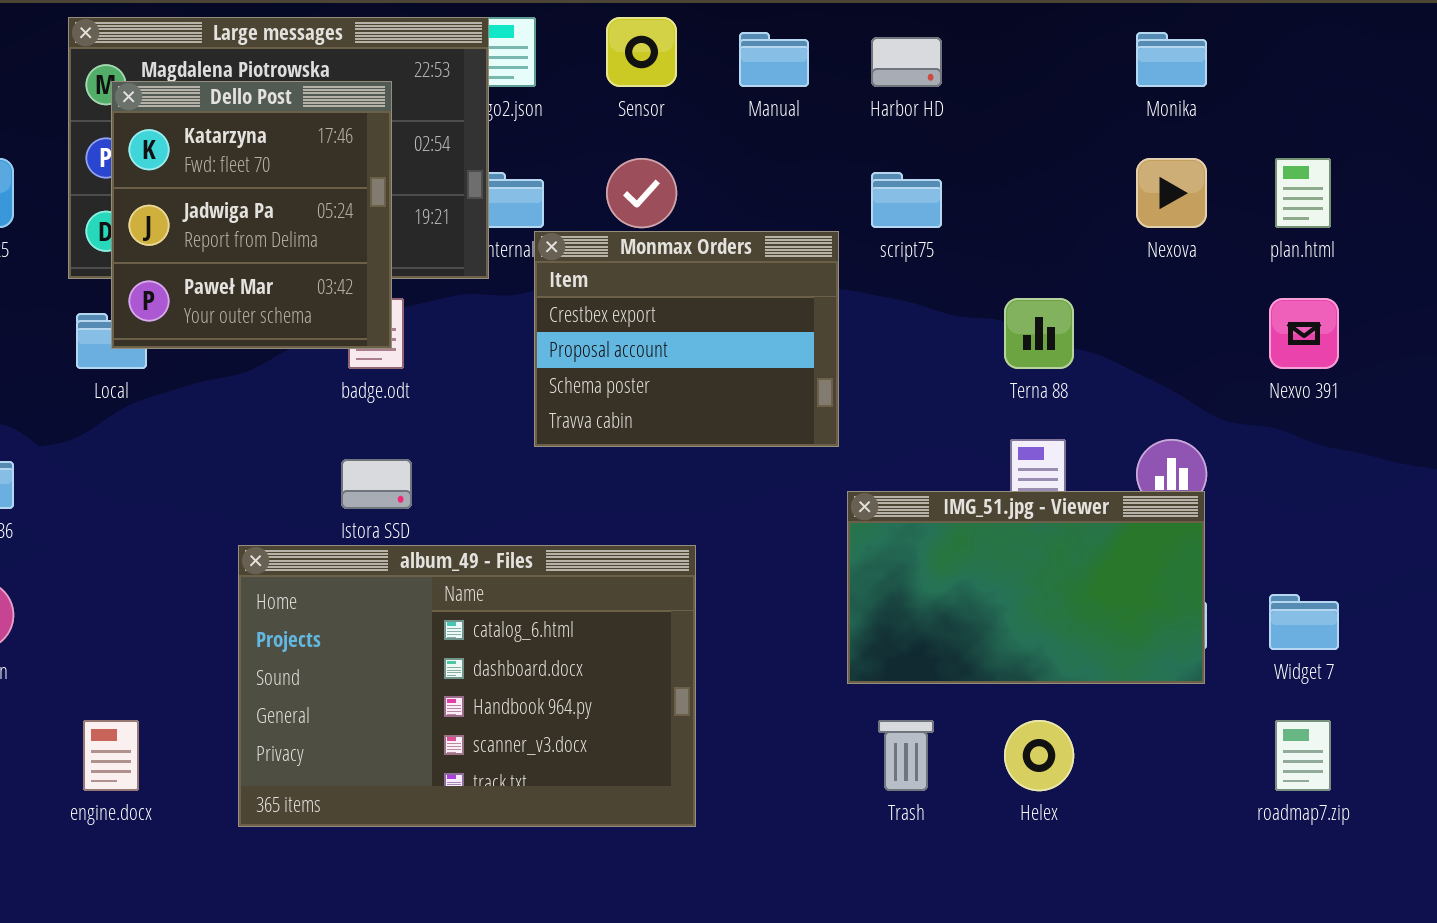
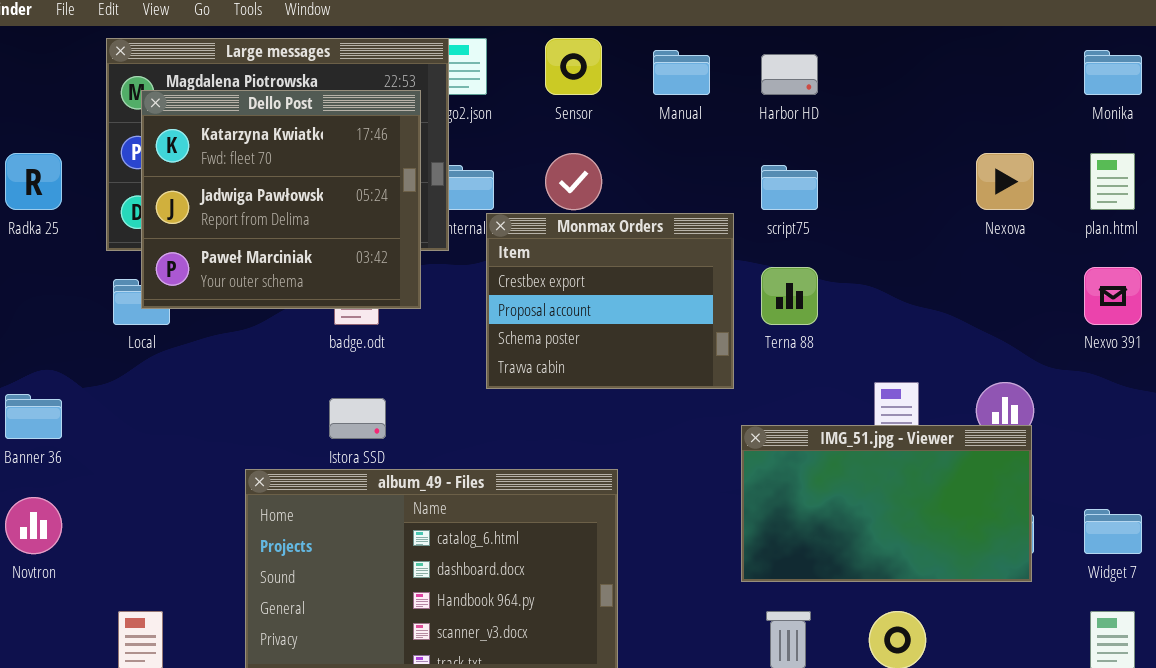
Monika: [1136,32,1207,87] -> [1084,50,1142,95], moved
Dello Post: [111,81,392,349] -> [141,90,421,309], resized
Terna 88: [1004,298,1074,369] -> [761,267,818,325], moved

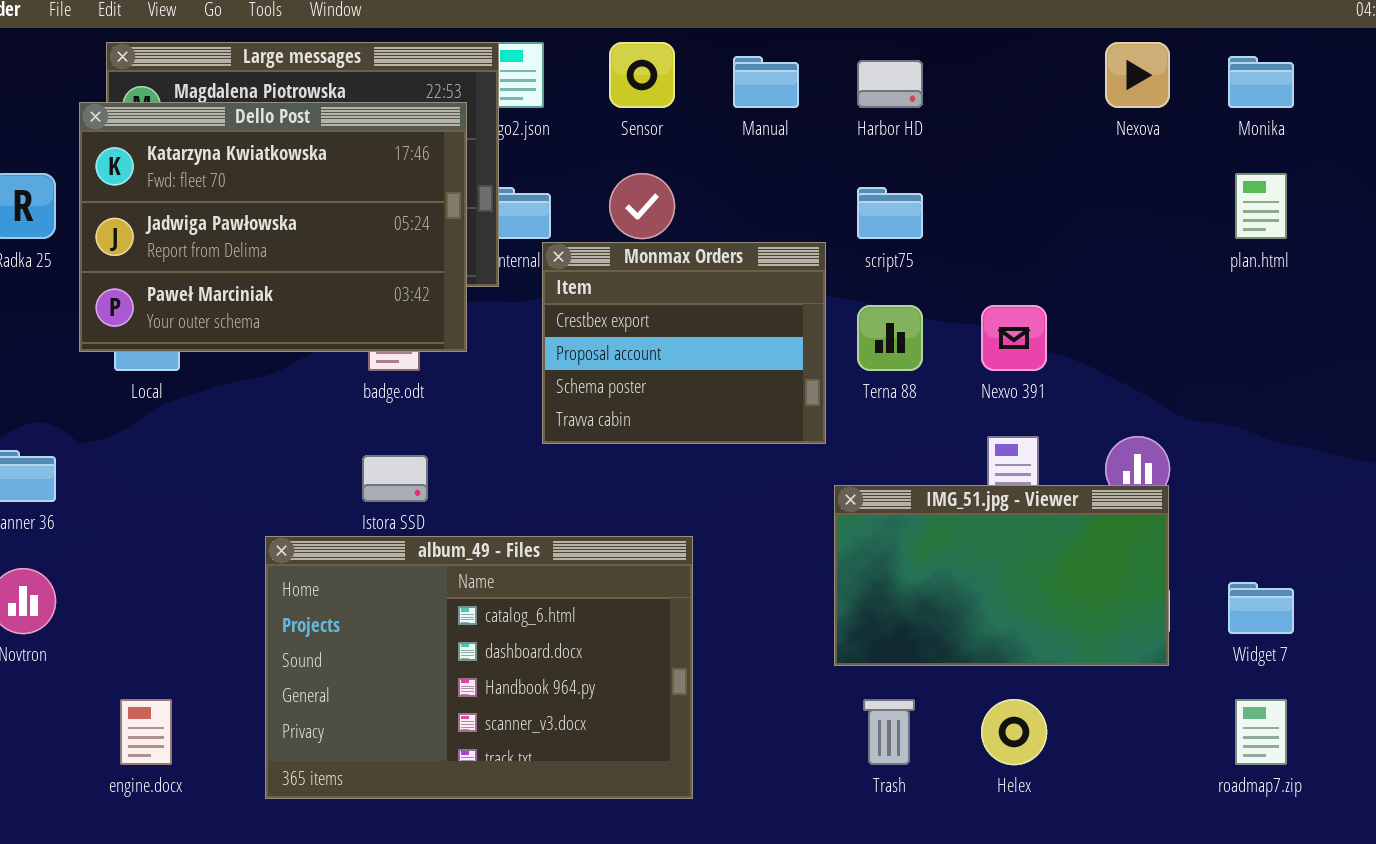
Dello Post: [141,90,421,309] -> [79,102,467,352], resized
Nexova: [976,153,1034,210] -> [1105,42,1170,108], moved
Nexvo 391: [1084,267,1142,325] -> [981,305,1047,371], moved

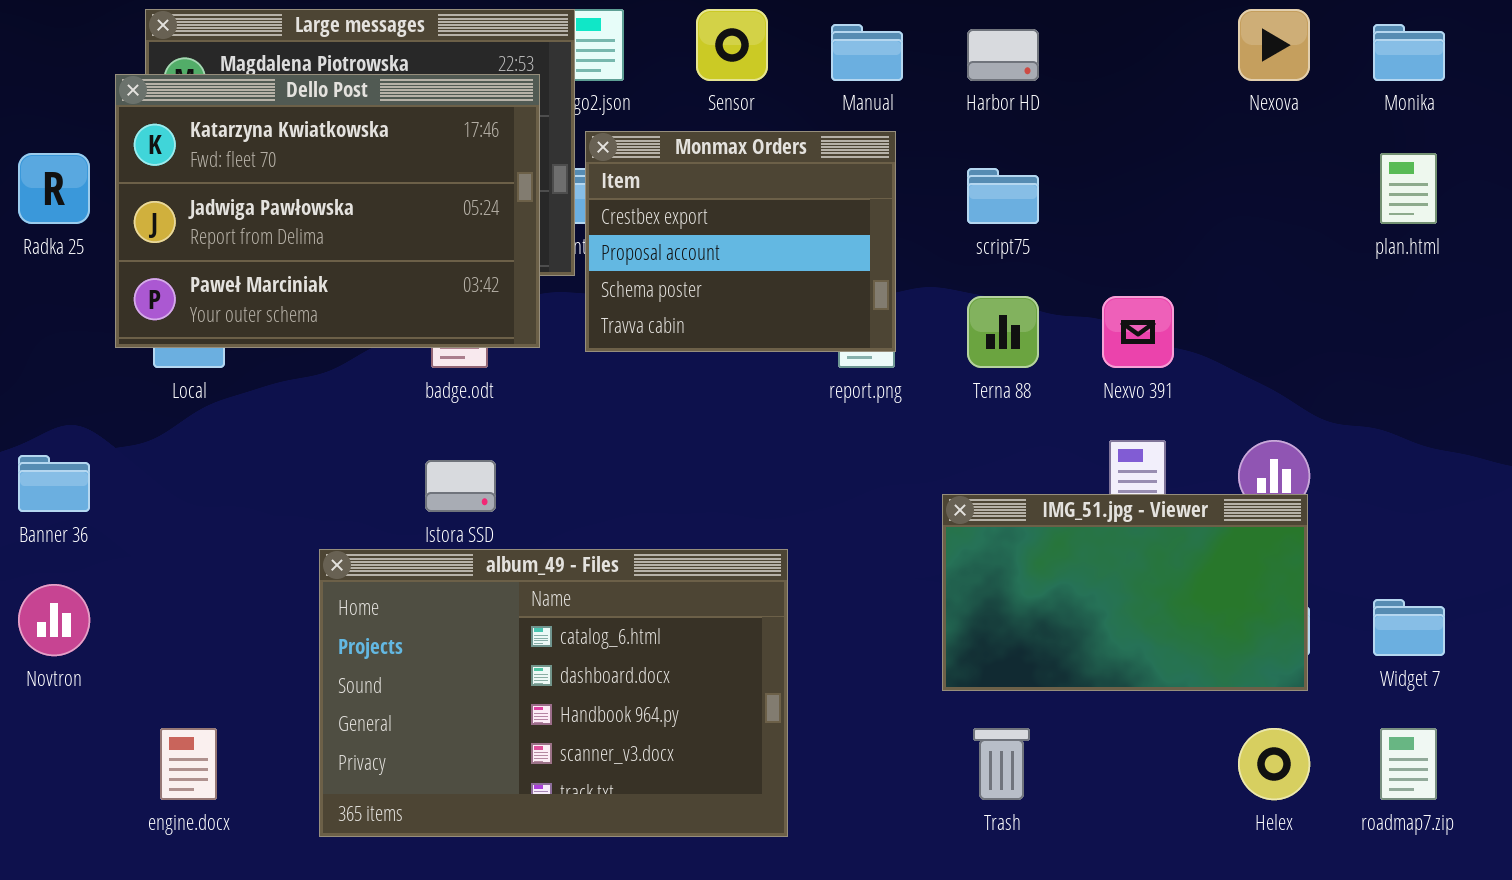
Monmax Orders: [542,242,826,444] -> [585,131,896,352], moved
Helex: [981,699,1047,765] -> [1238,728,1310,800], moved

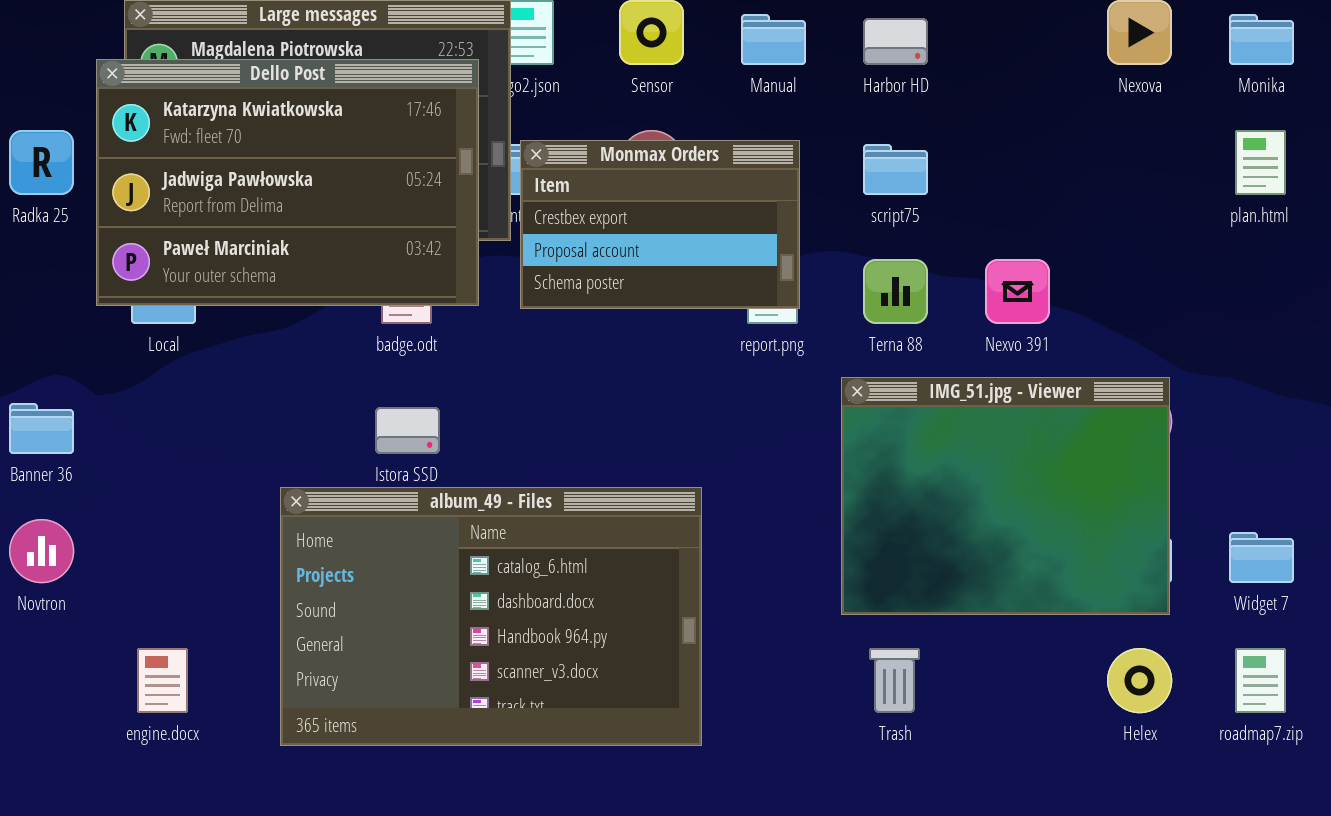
Monmax Orders: [585,131,896,352] -> [520,140,800,309], resized
IMG_51.jpg - Viewer: [942,494,1308,691] -> [841,377,1170,615], resized

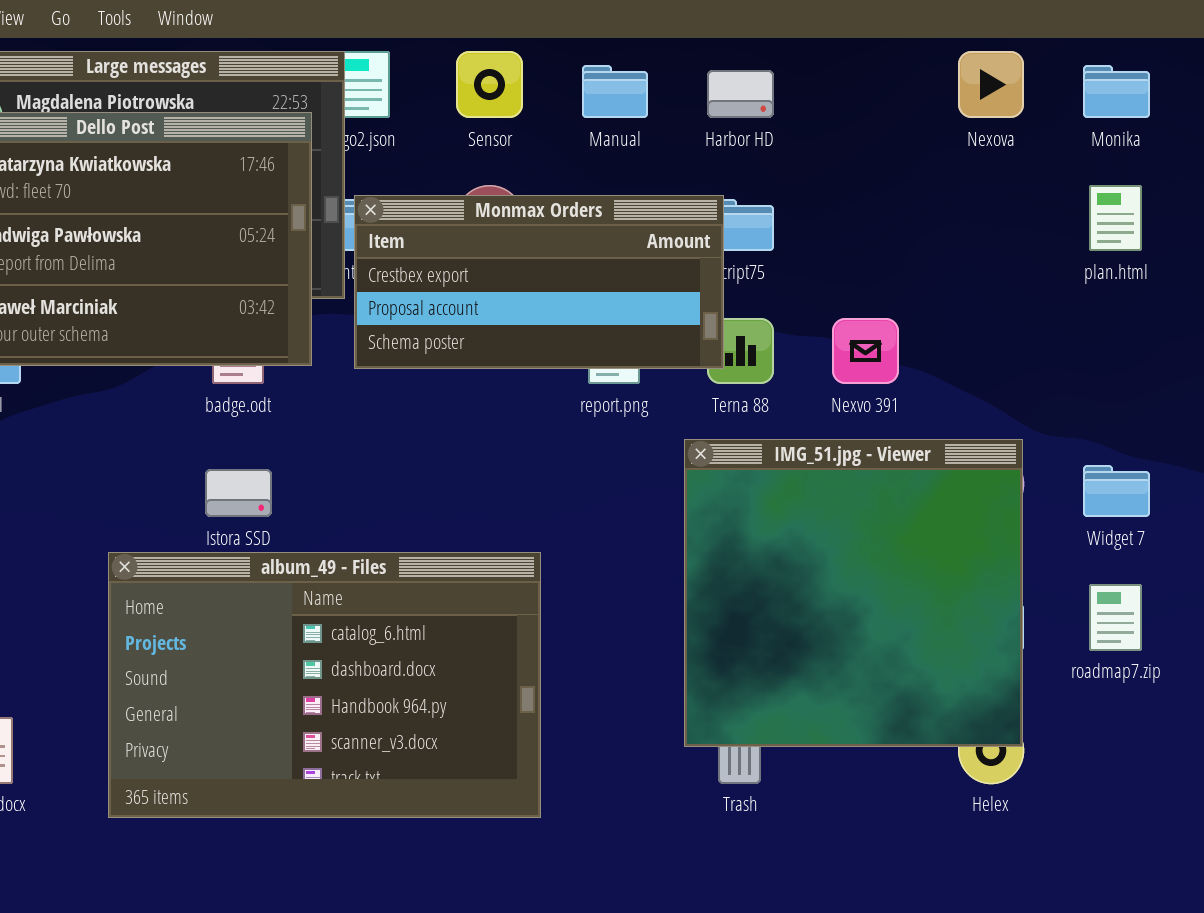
Monmax Orders: [520,140,800,309] -> [354,195,724,369], resized
IMG_51.jpg - Viewer: [841,377,1170,615] -> [684,439,1023,747], resized
Widget 7: [1229,532,1294,583] -> [1083,465,1150,517], moved
roadmap7.zip: [1235,648,1286,713] -> [1089,584,1142,651], moved

